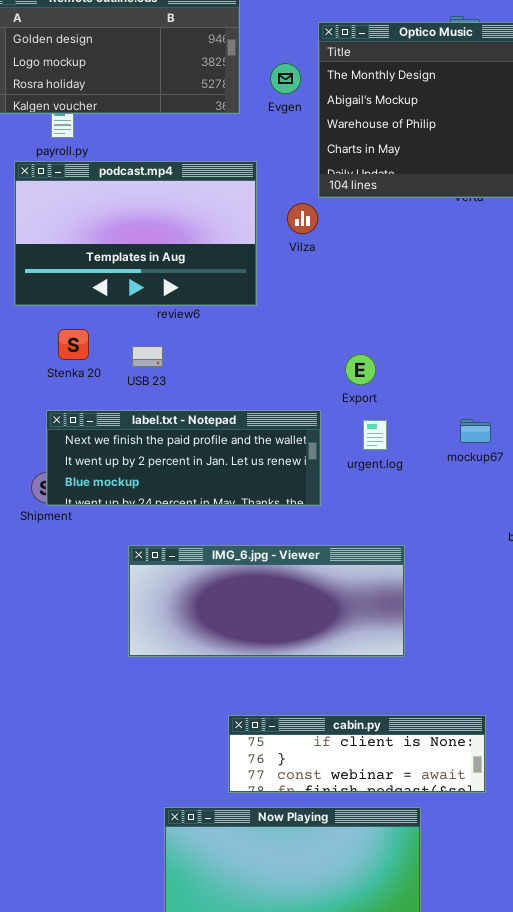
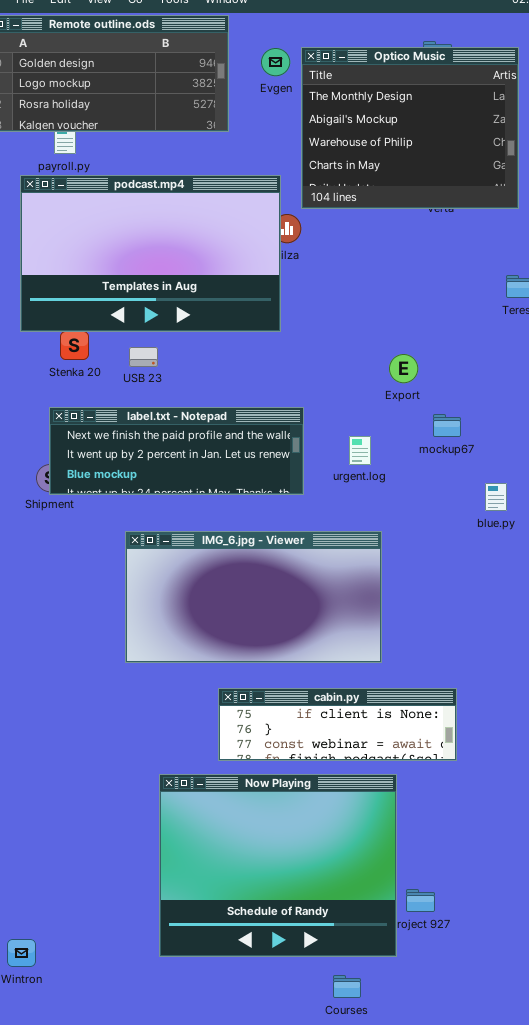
Evgen: [270,63,301,94] -> [261,48,290,76], moved
podcast.mp4: [14,161,257,306] -> [20,175,281,332], resized
Export: [345,354,376,385] -> [389,354,418,383], moved
urgent.log: [363,420,387,450] -> [349,436,371,465], moved
IMG_6.jpg - Viewer: [128,545,405,657] -> [125,531,382,663], resized

